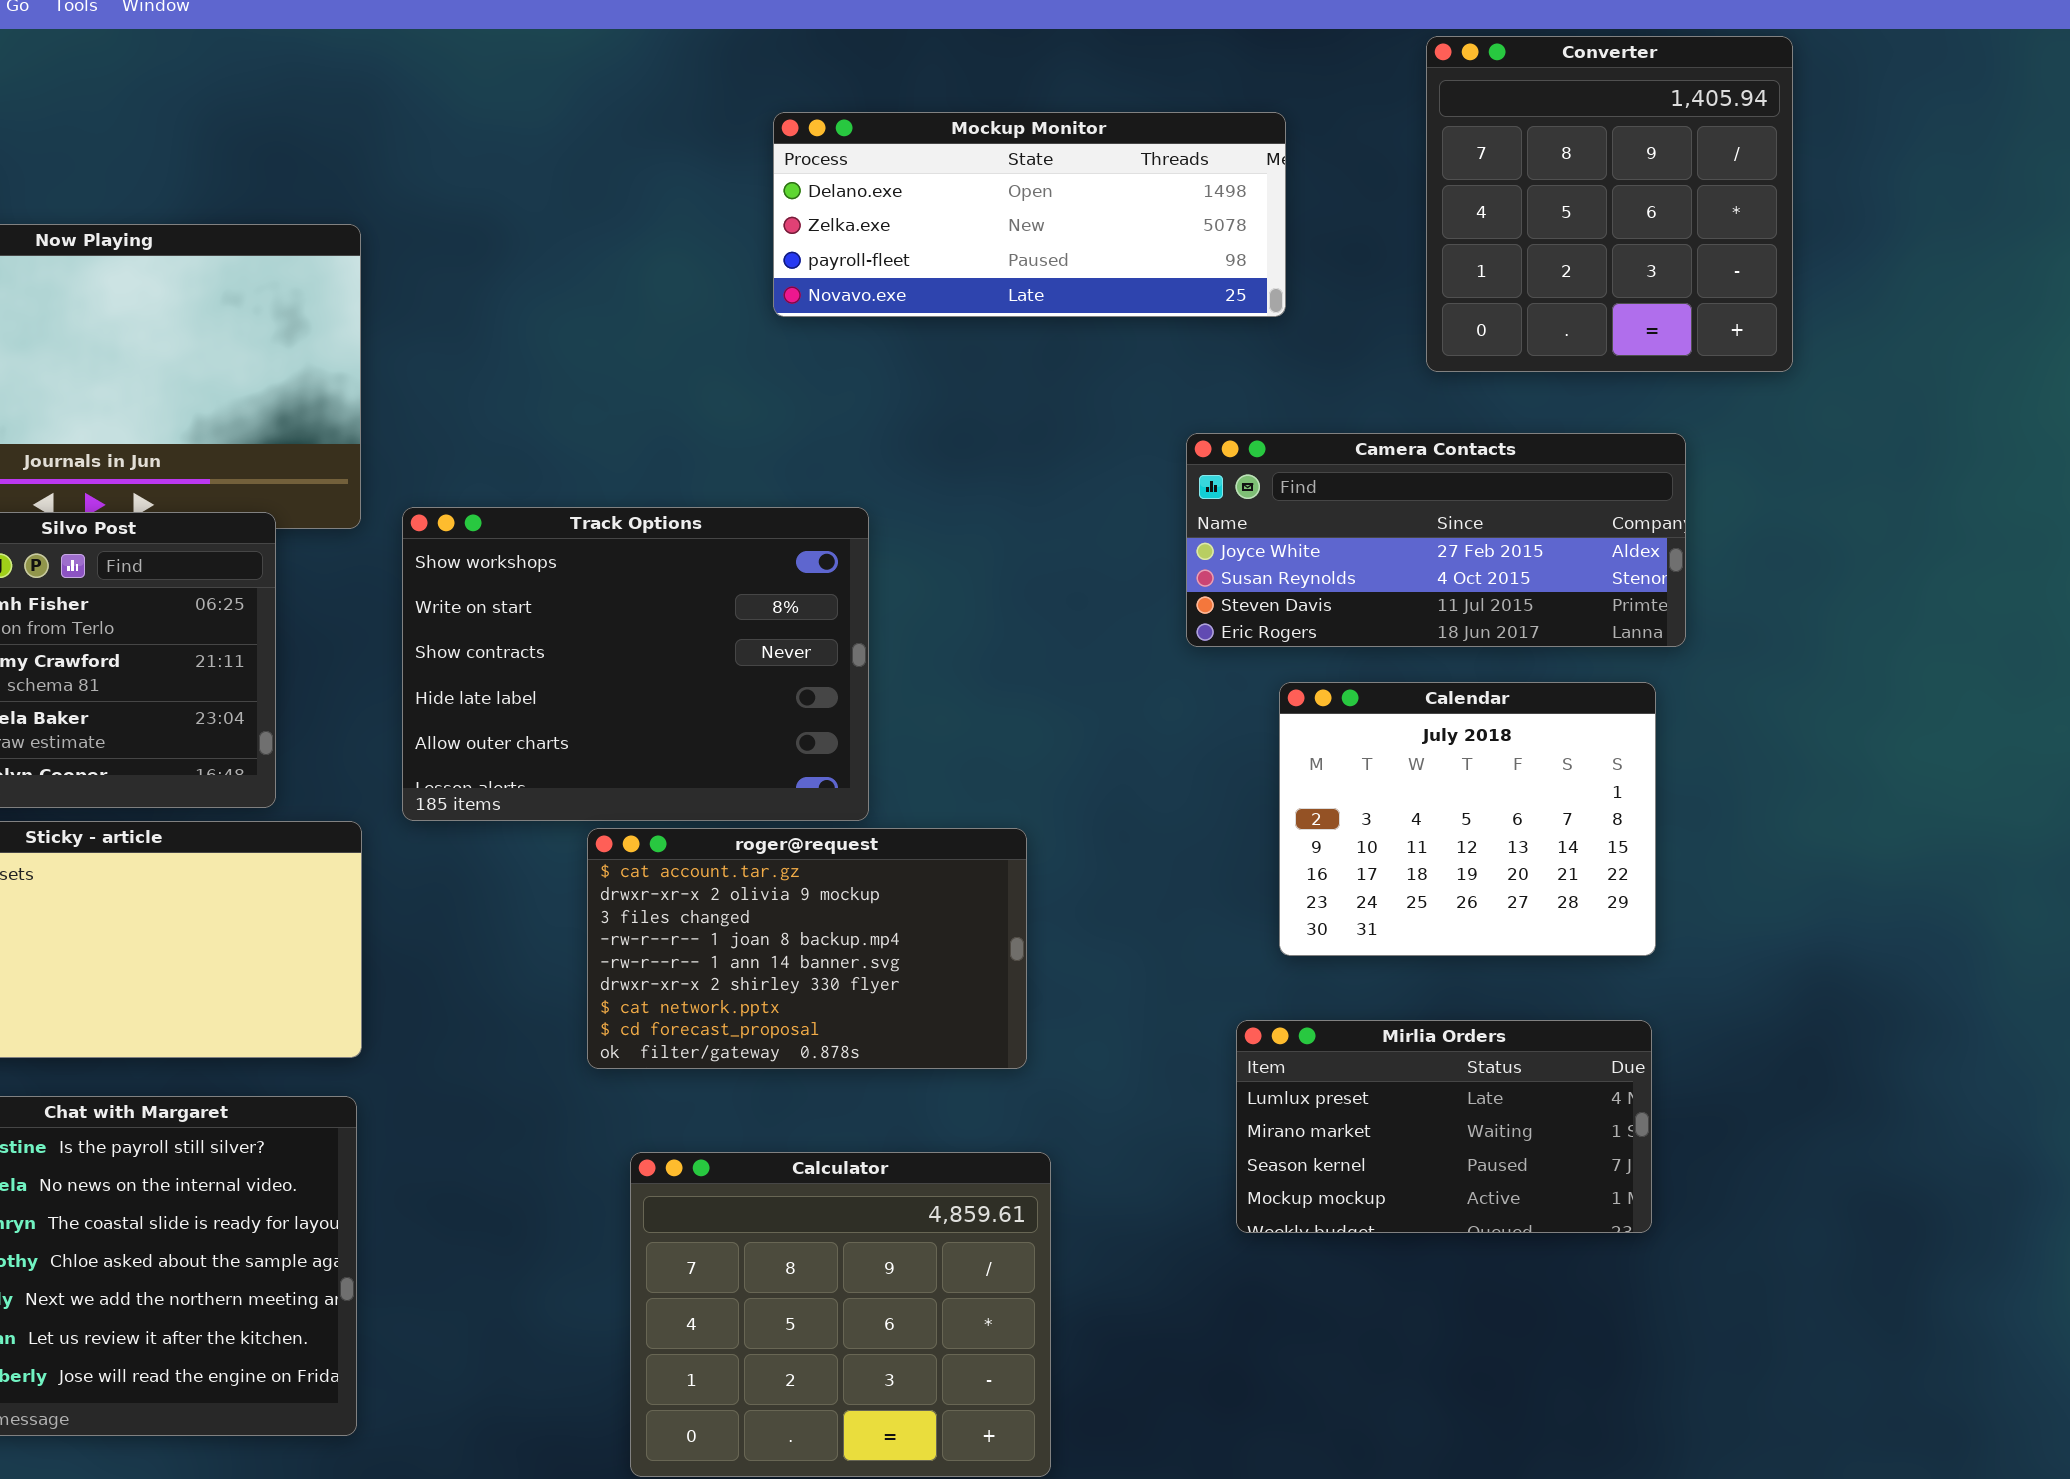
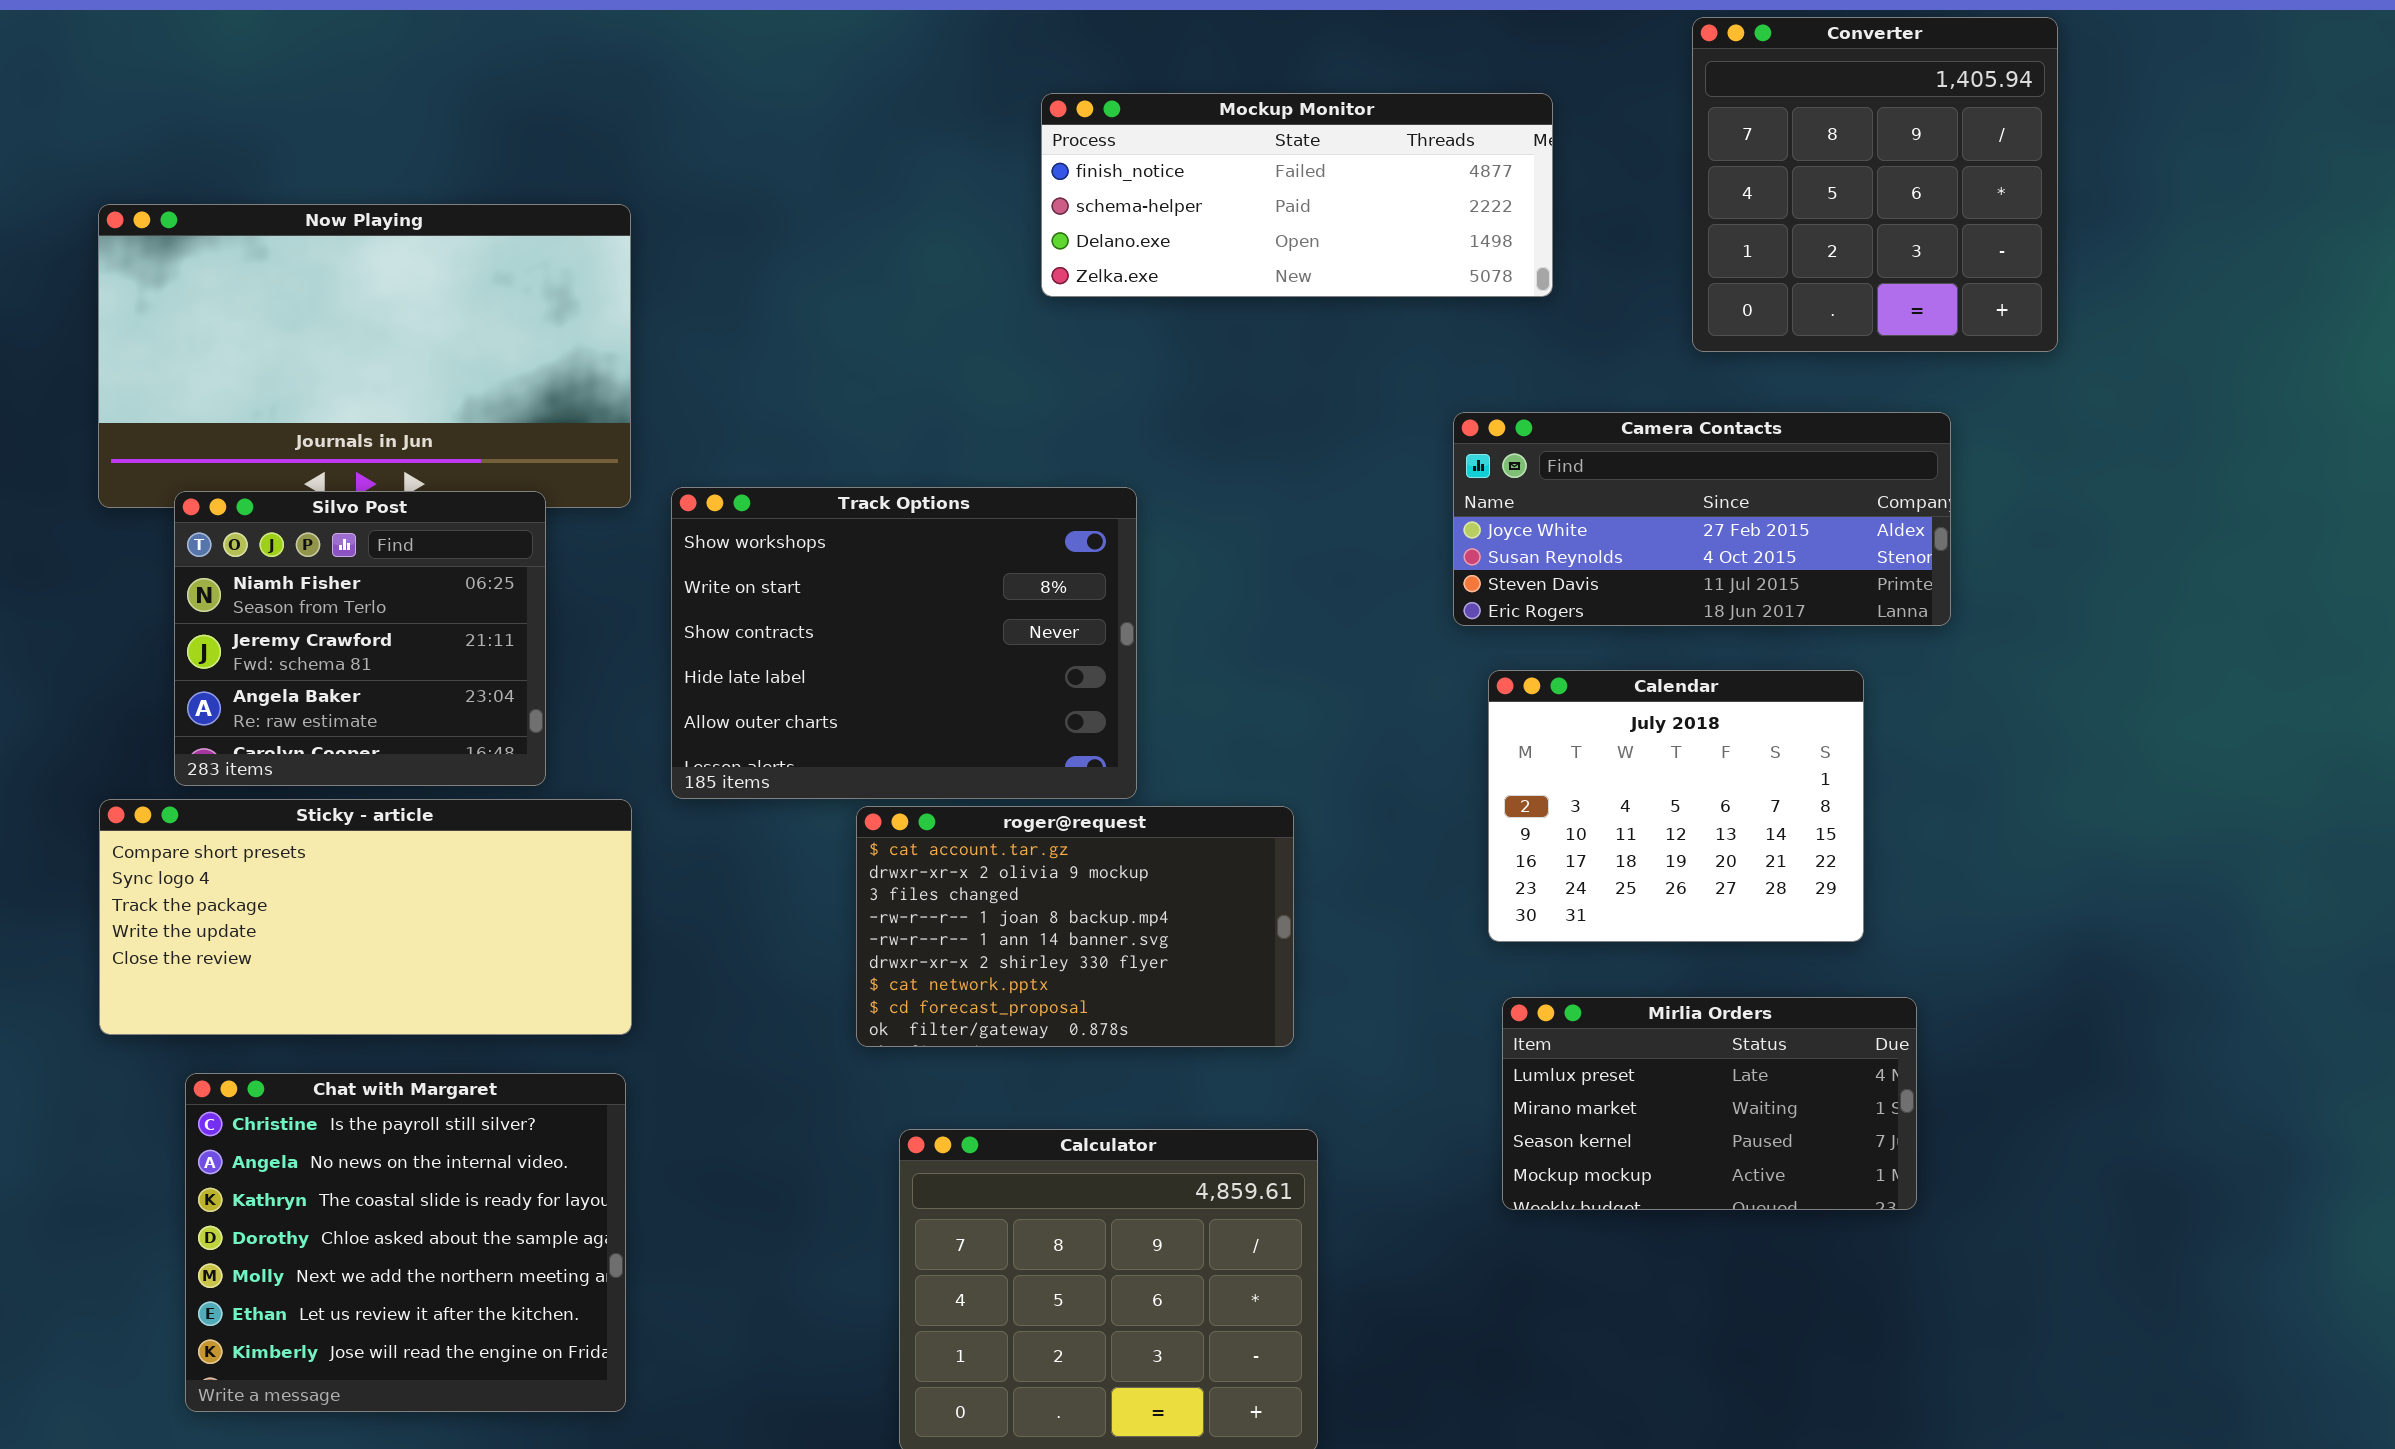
Mockup Monitor: [773,112,1286,317] -> [1041,93,1553,297], scrolled up 2 rows
Calendar: [1279,682,1656,956] -> [1488,670,1864,942], moved

